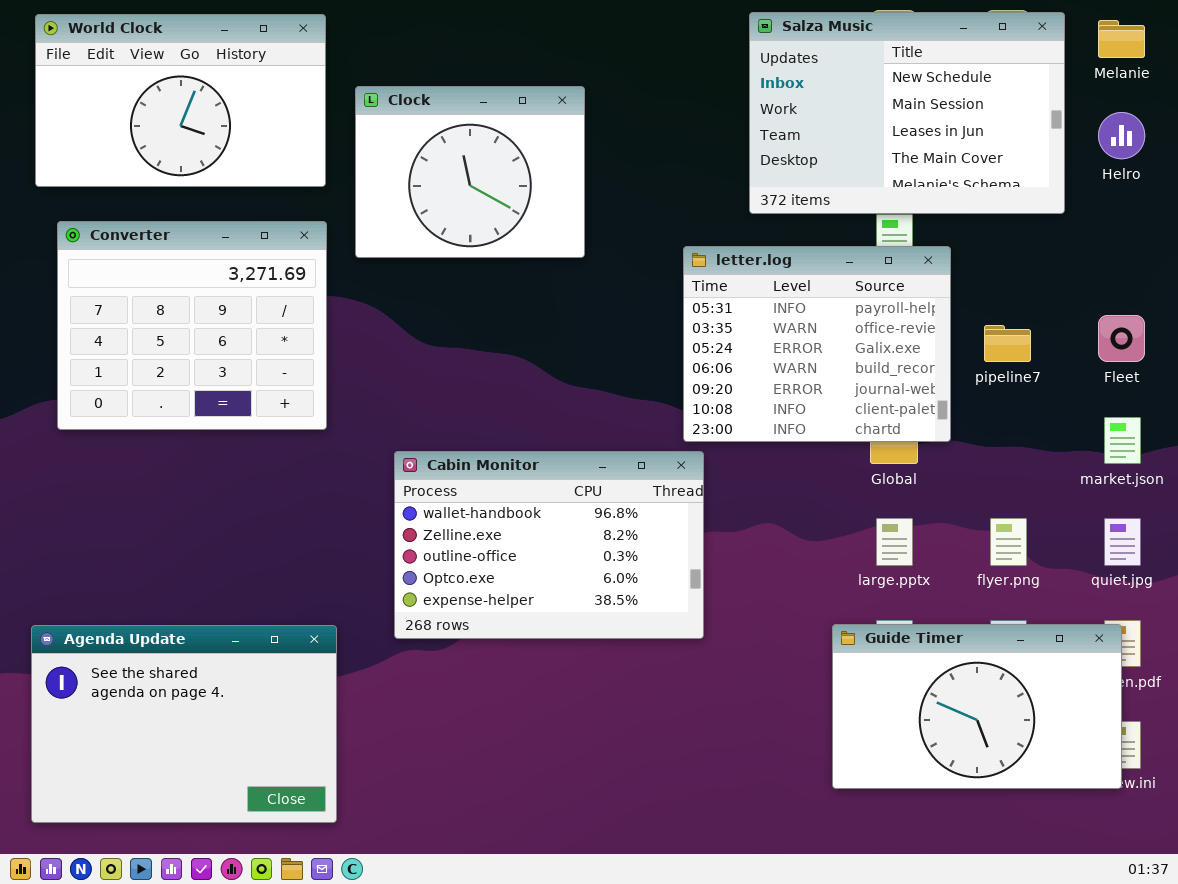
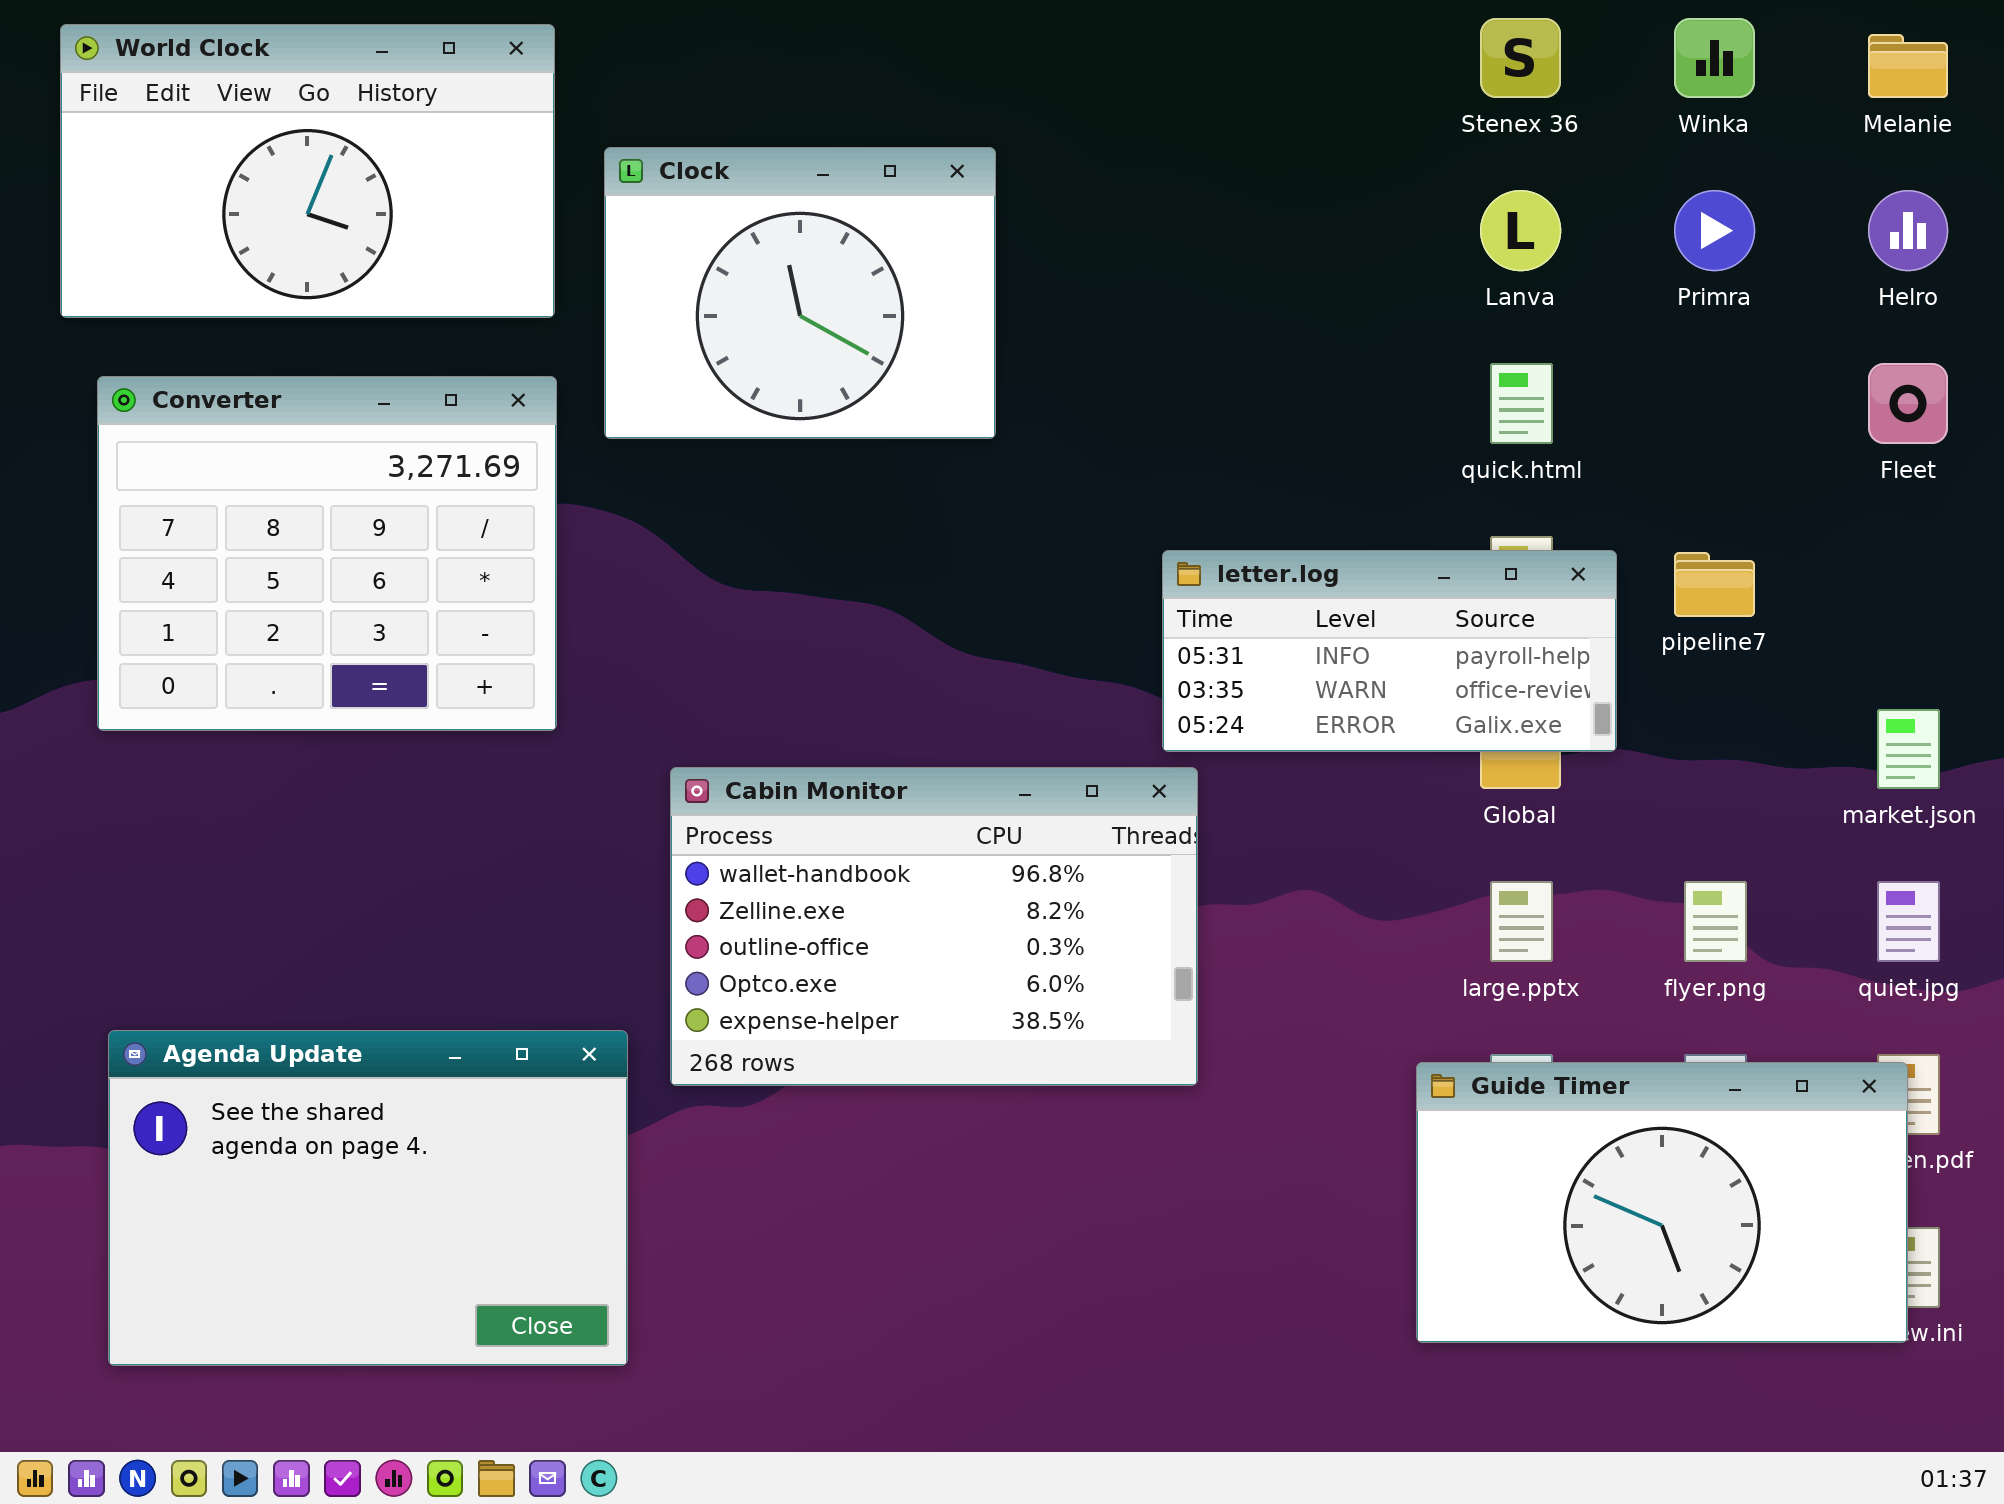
Salza Music: [749,12,1065,214] -> none, closed
letter.log: [683,246,951,442] -> [1162,550,1617,752], resized
Fleet: [1098,315,1145,362] -> [1868,363,1948,444], moved
Agenda Update: [31,625,337,823] -> [108,1030,628,1366], moved

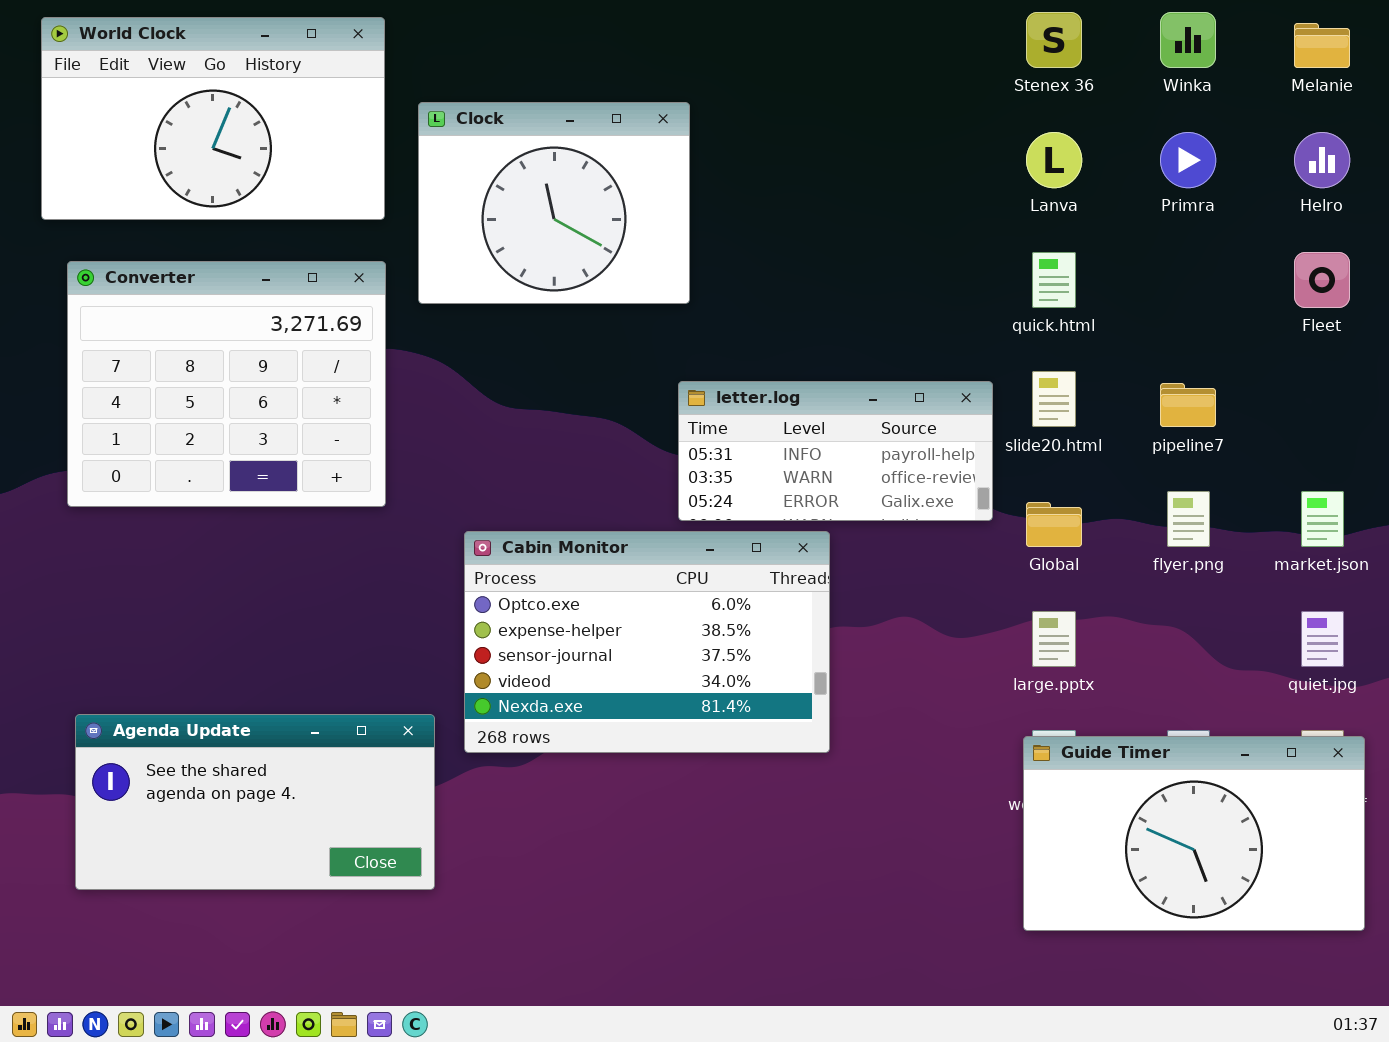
letter.log: [1162,550,1617,752] -> [678,381,993,521], moved
Cabin Monitor: [670,767,1198,1086] -> [464,531,830,753], scrolled down 3 rows
flyer.png: [1684,881,1747,962] -> [1167,491,1210,547], moved
Agenda Update: [108,1030,628,1366] -> [75,714,435,890], resized
Guide Timer: [1416,1062,1908,1343] -> [1023,736,1365,931], moved

